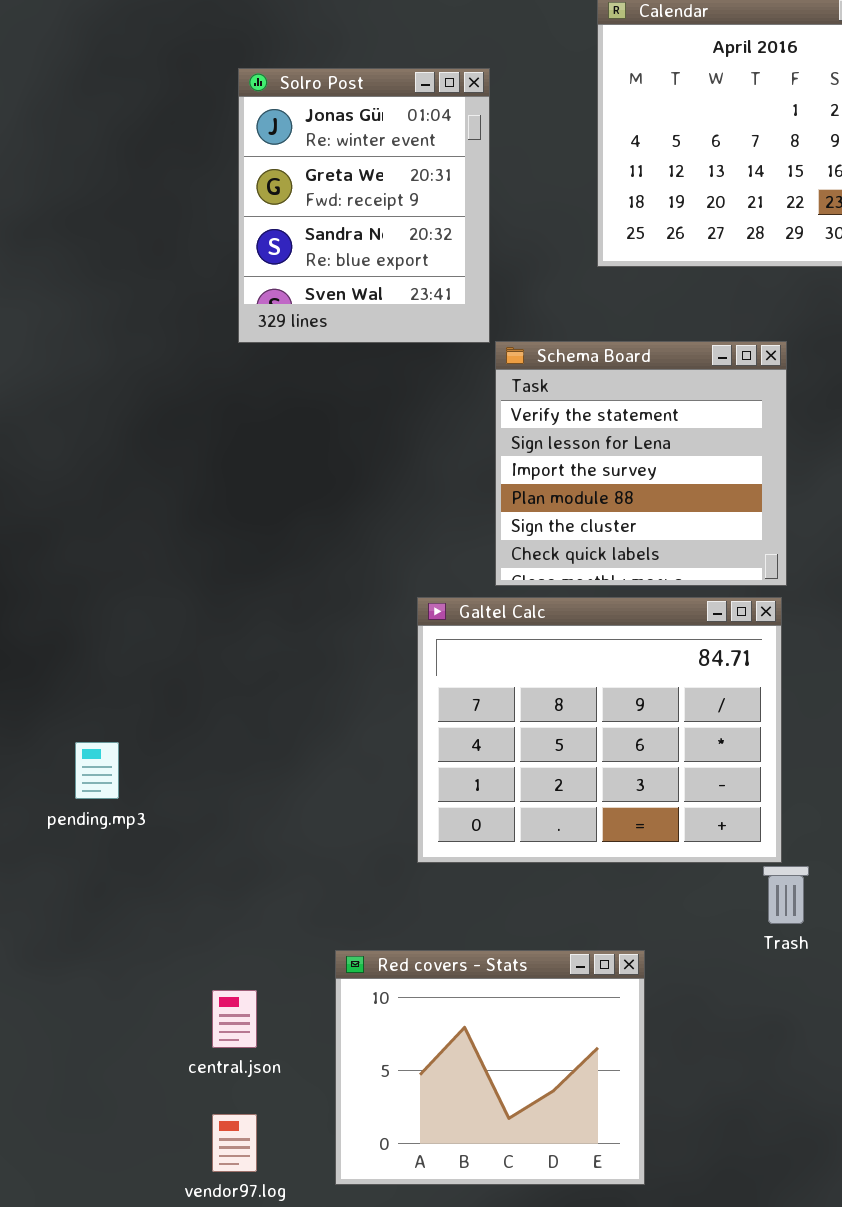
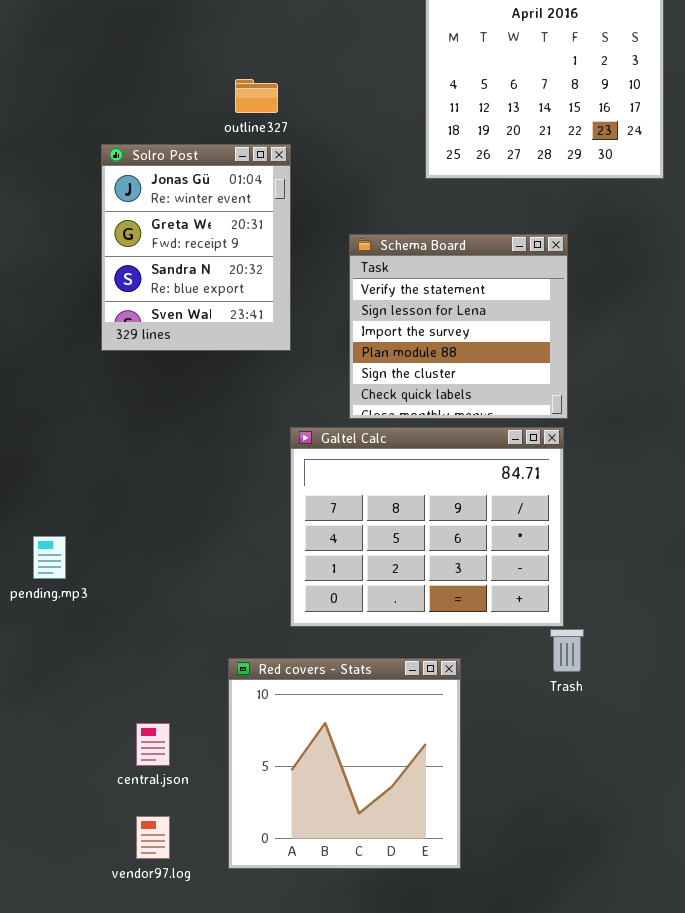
Solro Post: [238,68,490,343] -> [101,144,291,351], moved
Red covers - Stats: [335,950,645,1185] -> [228,658,461,869], resized

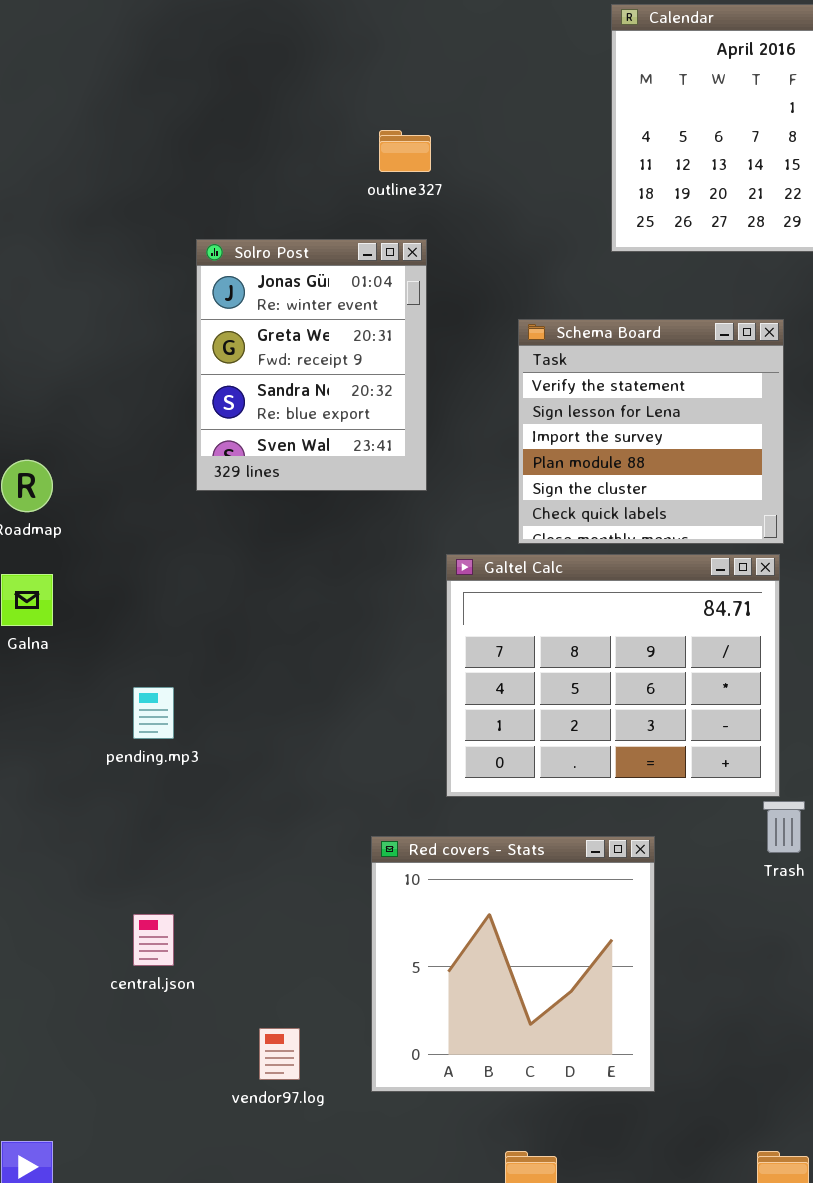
Solro Post: [101,144,291,351] -> [196,239,427,491], moved
central.json: [136,723,170,766] -> [133,914,174,966], moved

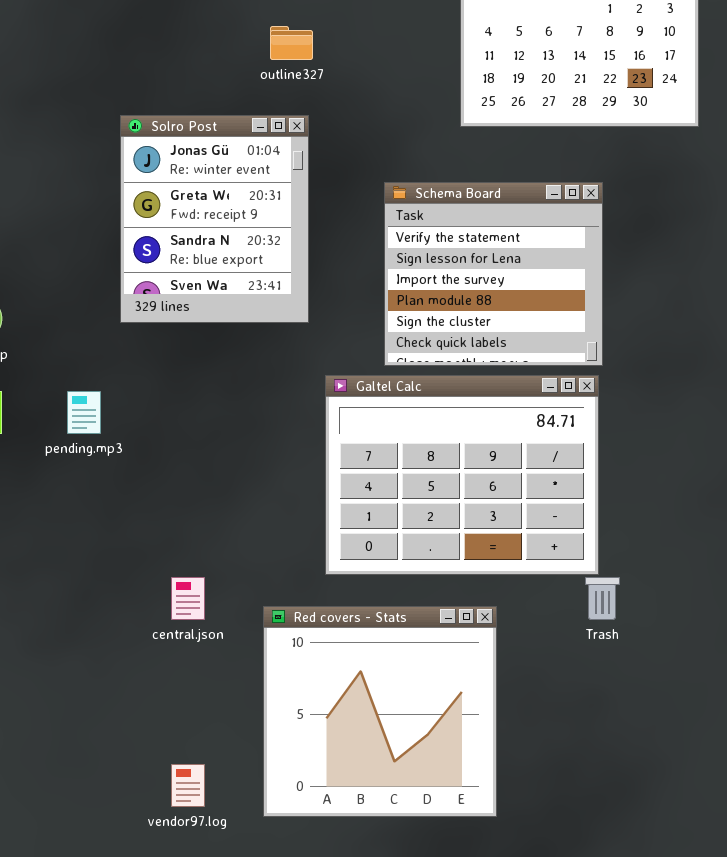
pending.mp3: [133,687,174,739] -> [67,391,101,434], moved
central.json: [133,914,174,966] -> [171,577,205,620], moved

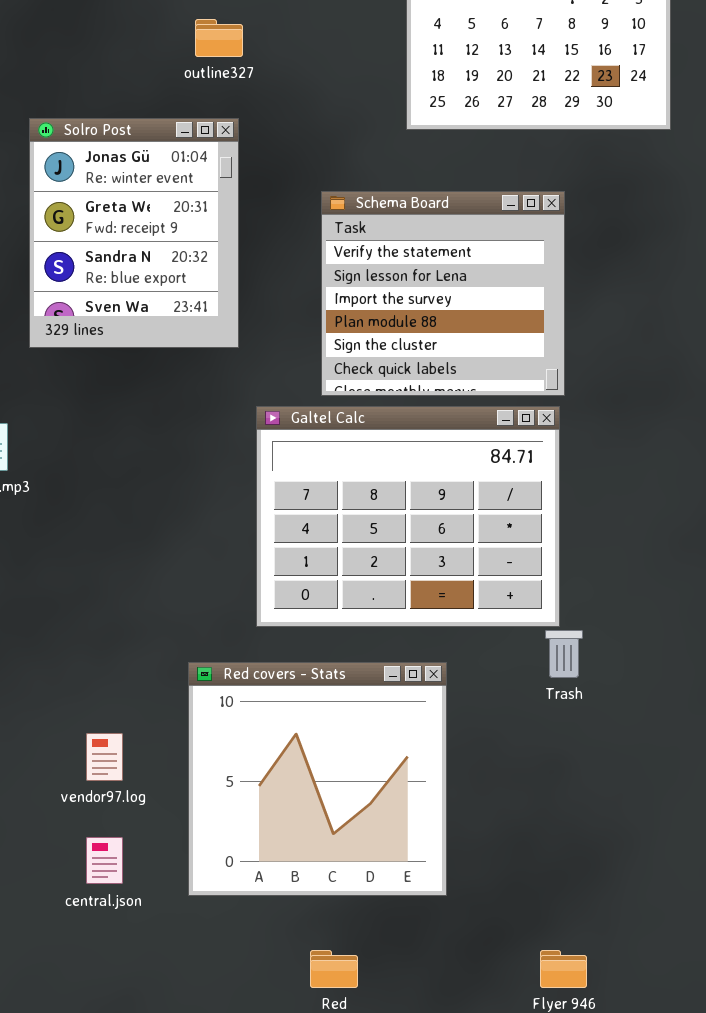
central.json: [171,577,205,620] -> [86,837,123,884], moved
vendor97.log: [171,764,205,807] -> [86,733,123,781], moved

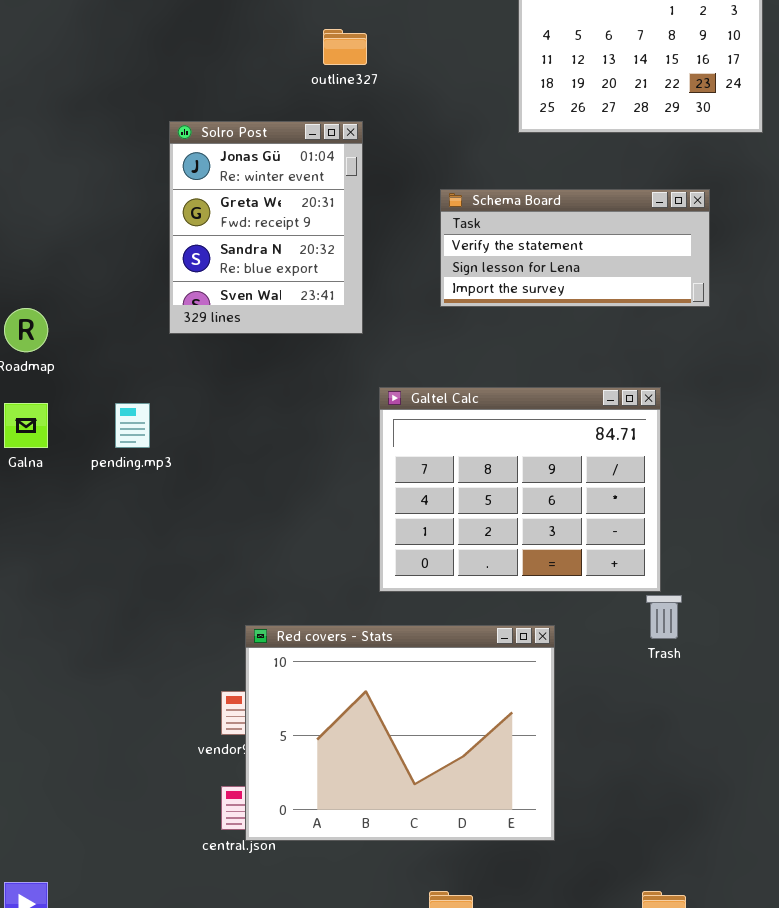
Schema Board: [321,191,565,396] -> [440,189,710,307], resized
Red covers - Stats: [188,662,447,896] -> [245,625,555,841], resized

